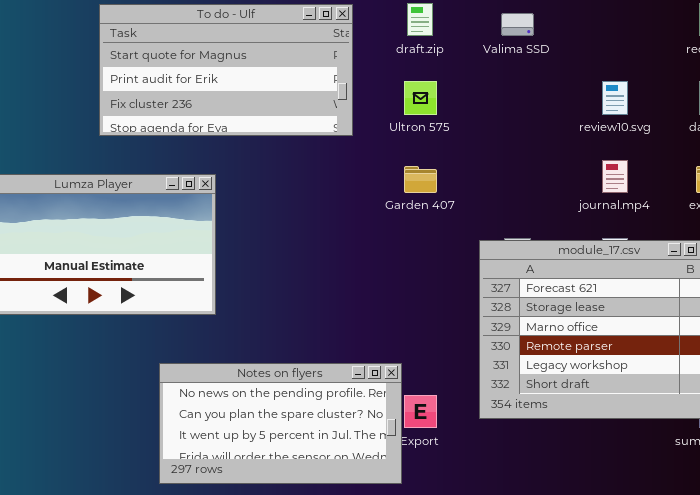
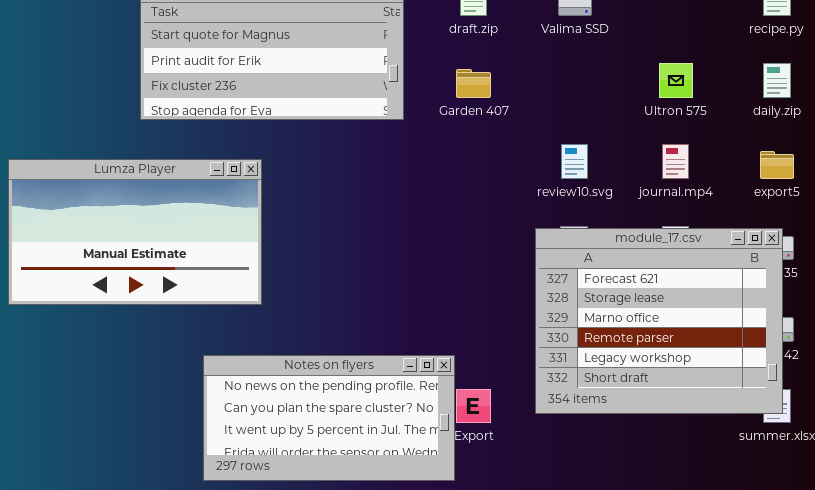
Ultron 575: [404,81,437,115] -> [659,63,693,98], moved
review10.svg: [602,81,628,115] -> [561,144,588,179], moved
Garden 407: [404,166,437,193] -> [456,69,491,98], moved

